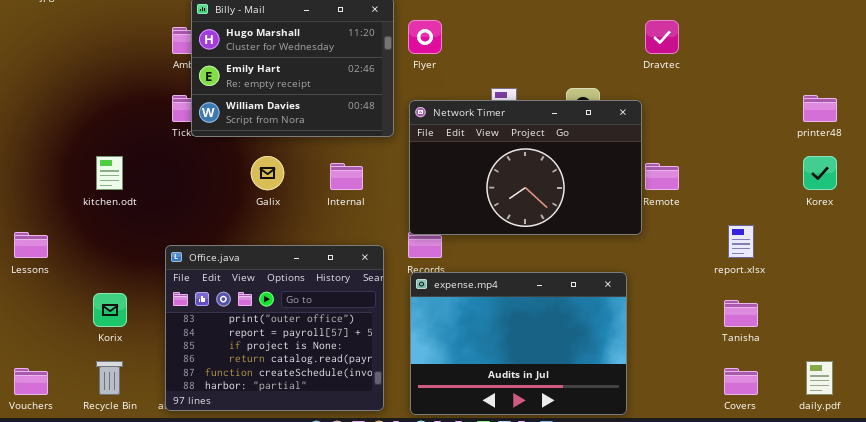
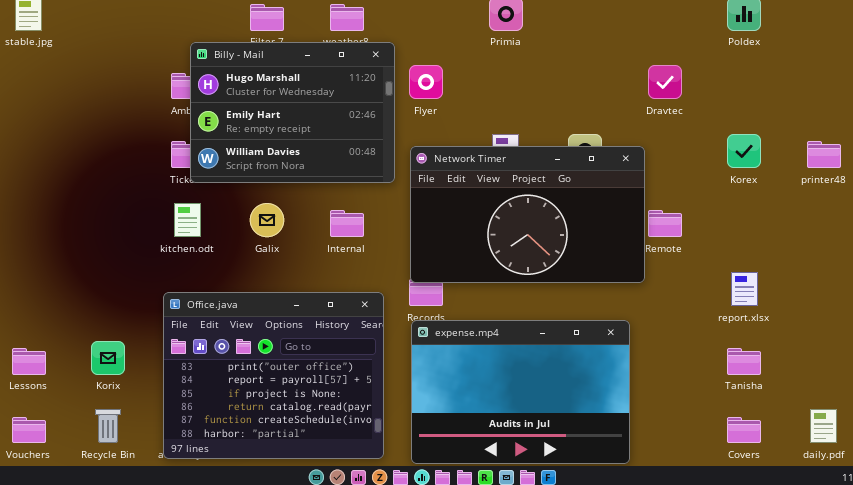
kitchen.odt: [96,156,123,190] -> [174,203,201,237], moved
Korex: [803,156,837,190] -> [727,134,761,168], moved
Lessons: [14,232,48,258] -> [12,348,46,375], moved

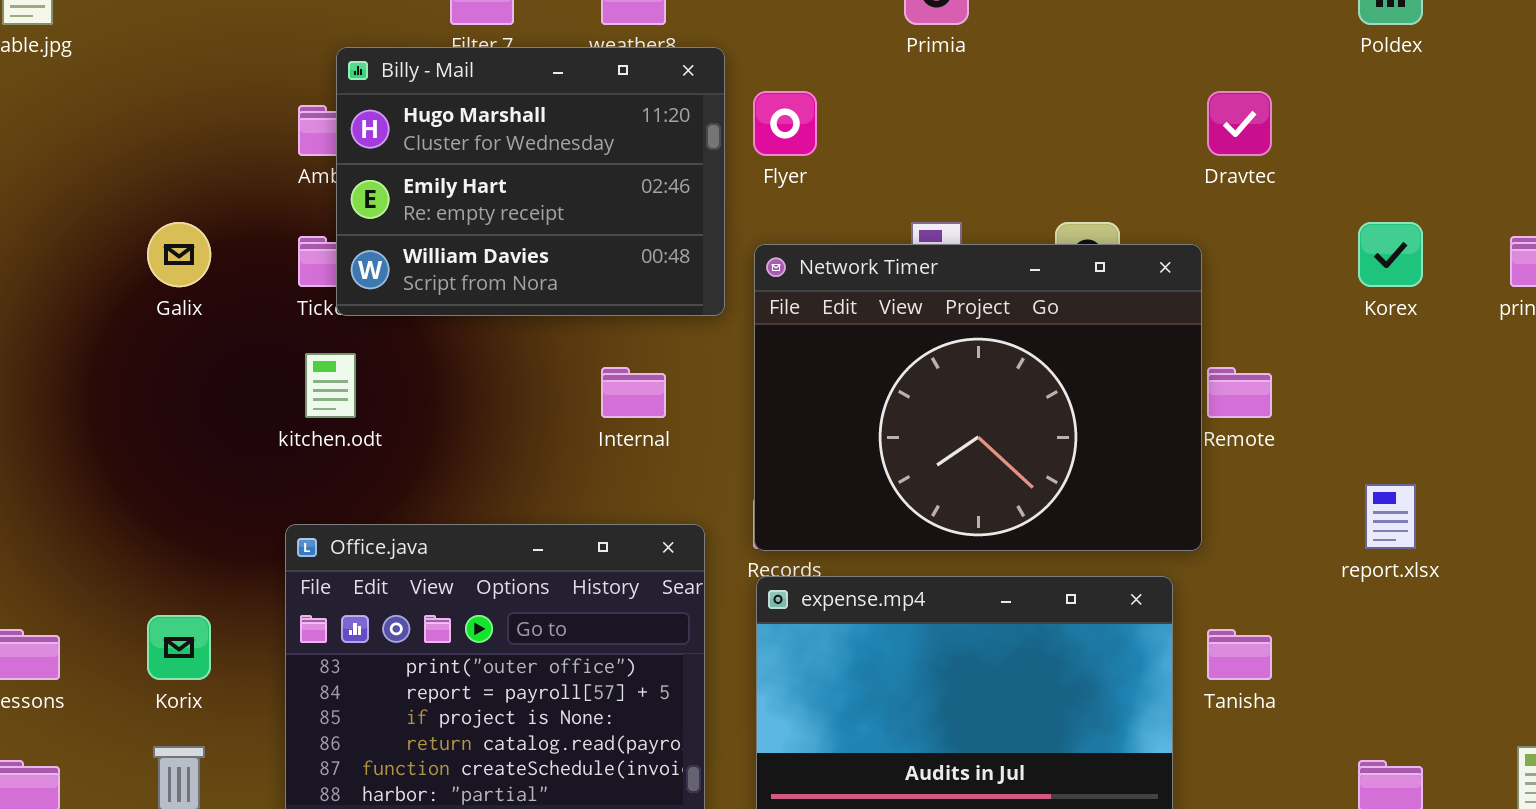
Network Timer: [410,146,645,283] -> [754,244,1202,551], resized
Galix: [250,203,284,237] -> [147,222,211,287], moved
Tanisha: [727,348,761,375] -> [1207,629,1272,680], moved

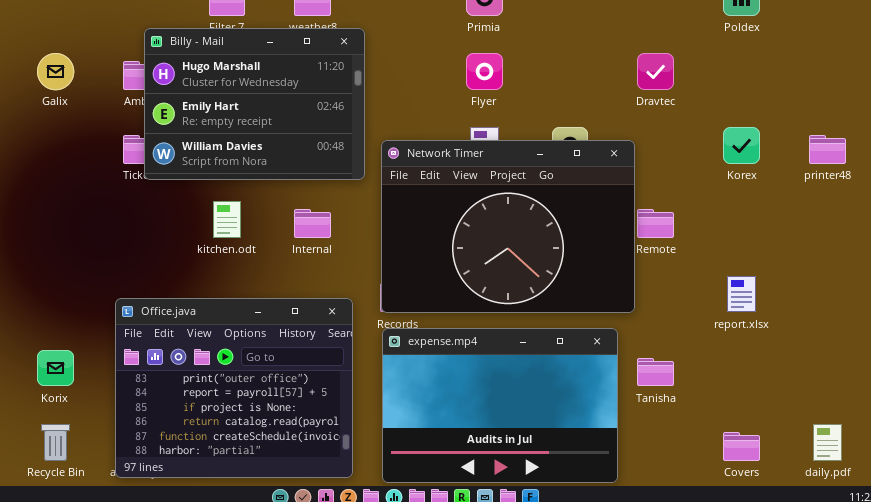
Flyer: [753,91,817,156] -> [466,53,503,90], moved
Galix: [147,222,211,287] -> [37,53,74,90], moved
kitchen.odt: [305,353,356,418] -> [213,201,241,238], moved

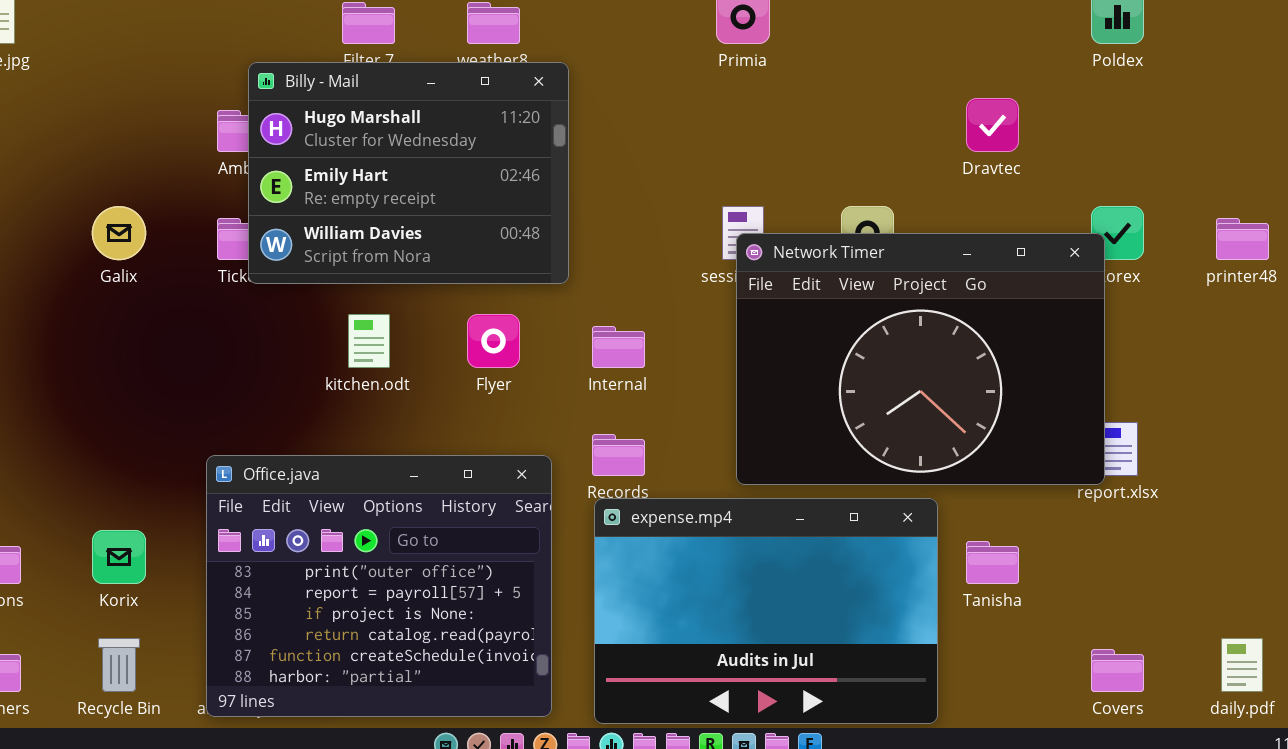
Galix: [37,53,74,90] -> [92,206,146,260], moved
Flyer: [466,53,503,90] -> [467,314,520,368], moved
Network Timer: [381,140,635,313] -> [736,233,1105,485], moved
Internal: [294,209,331,238] -> [592,326,645,368], moved

